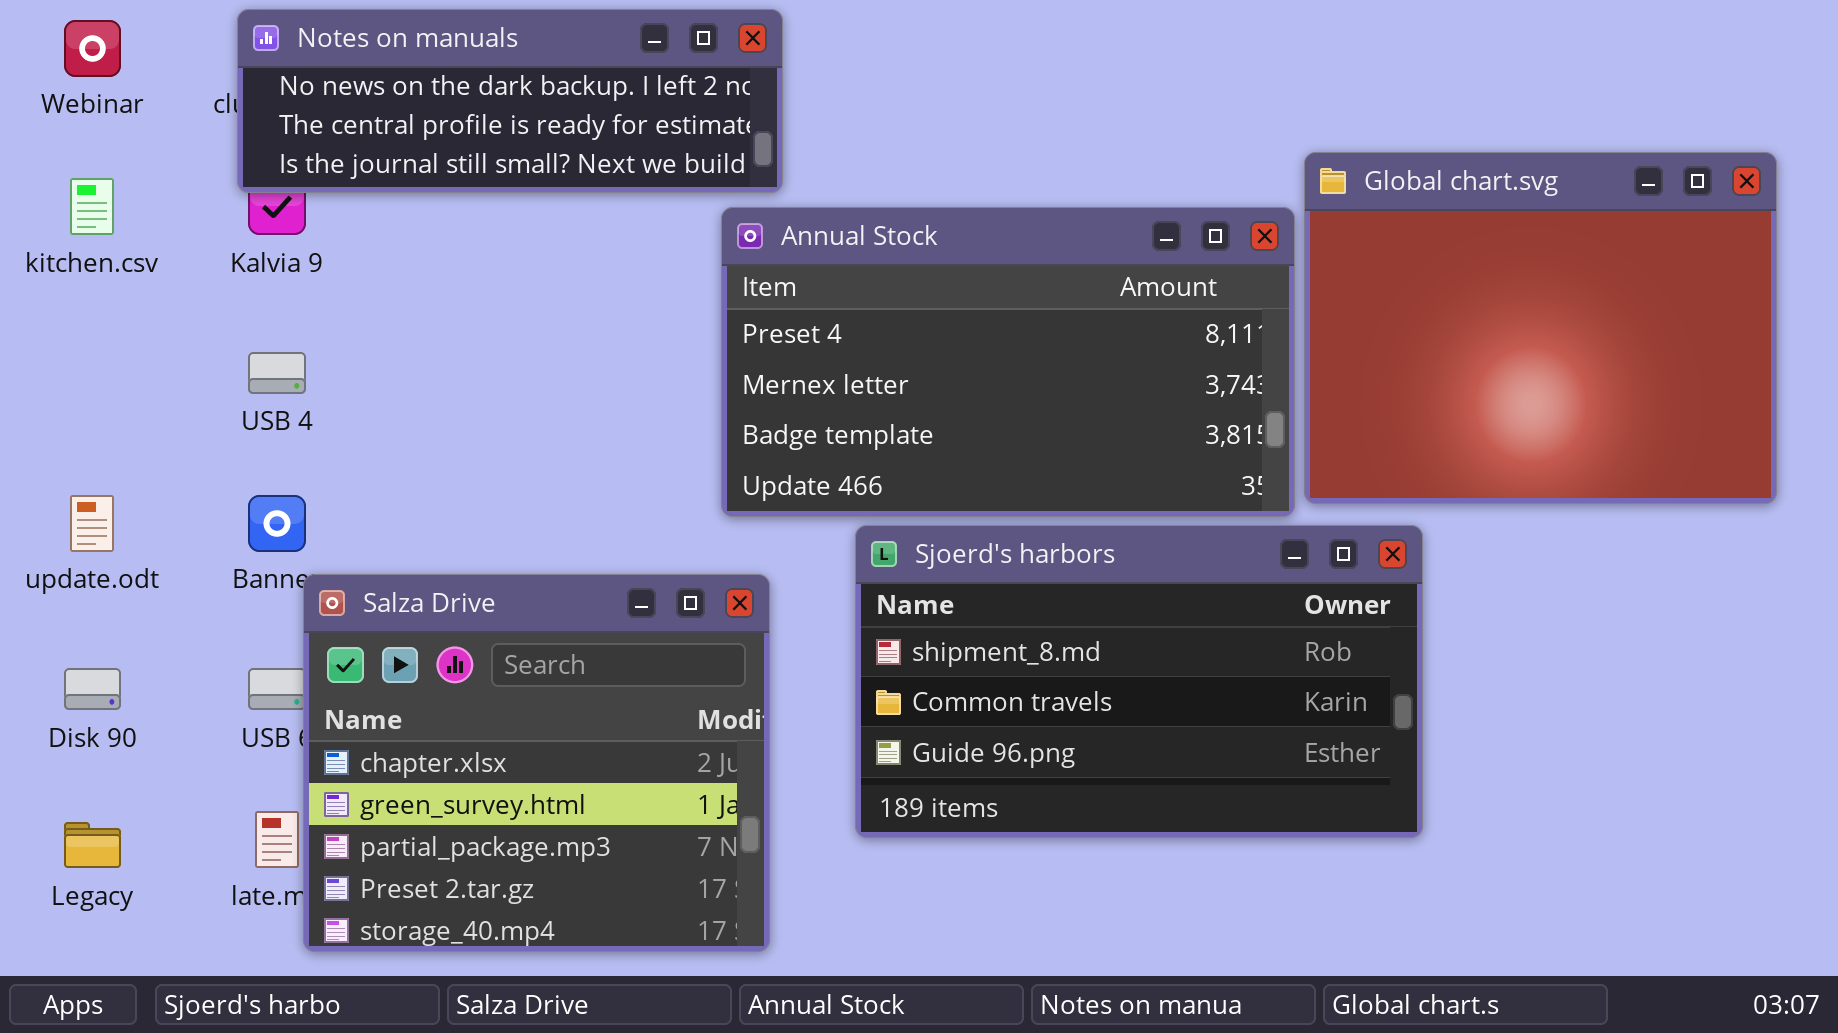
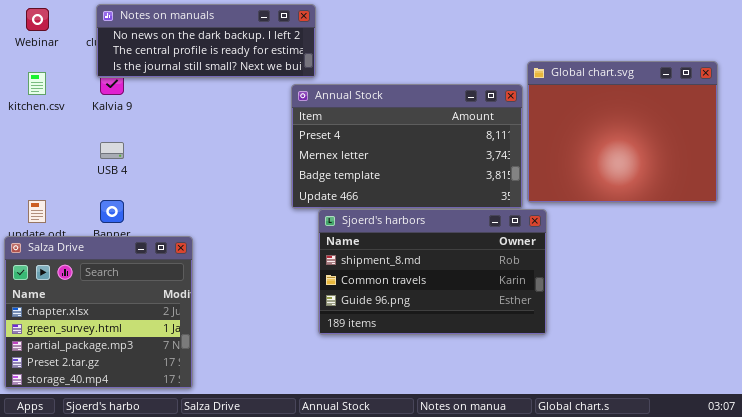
Sjoerd's harbors: [855,525,1423,838] -> [318,209,547,335], moved
Salza Drive: [303,574,770,952] -> [4,236,193,389], moved

